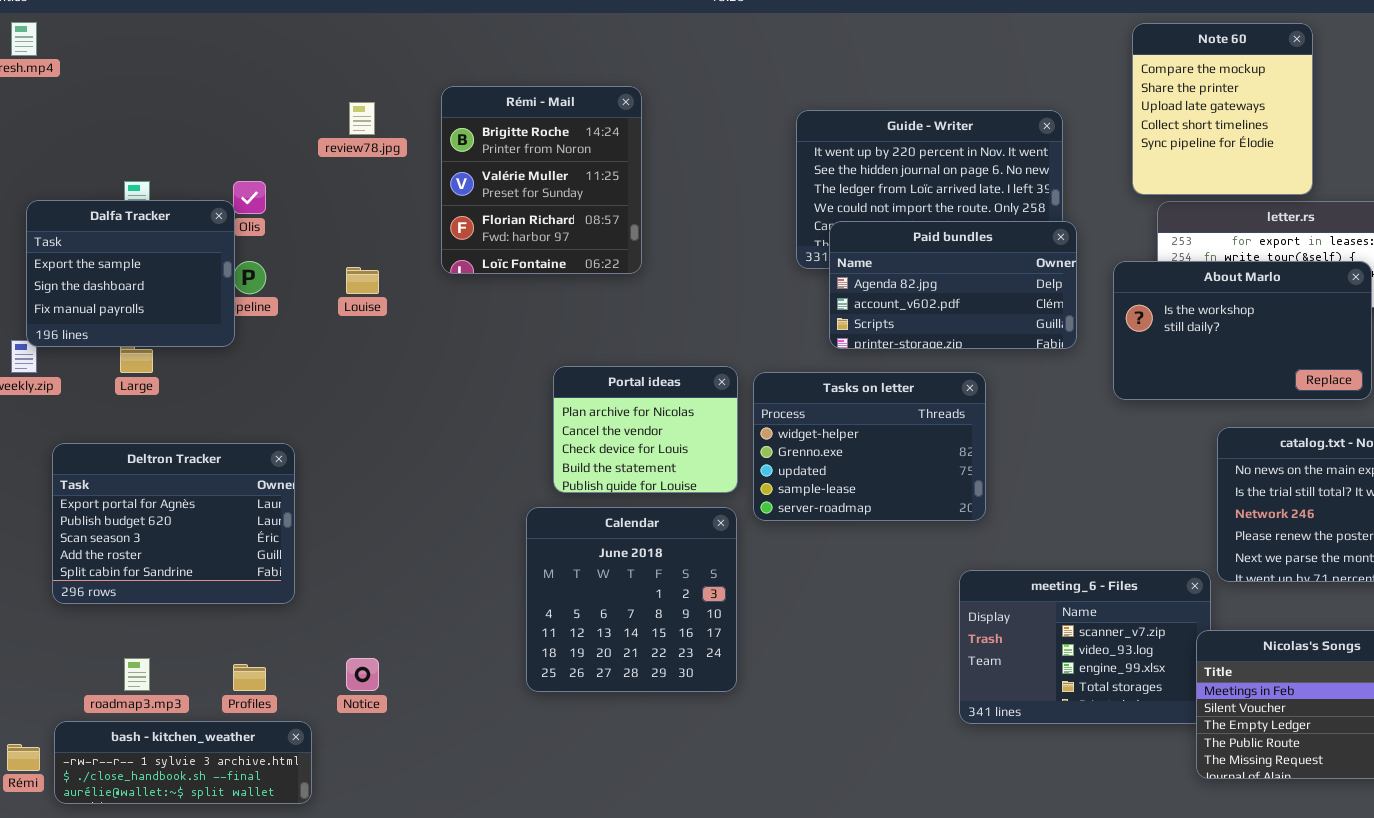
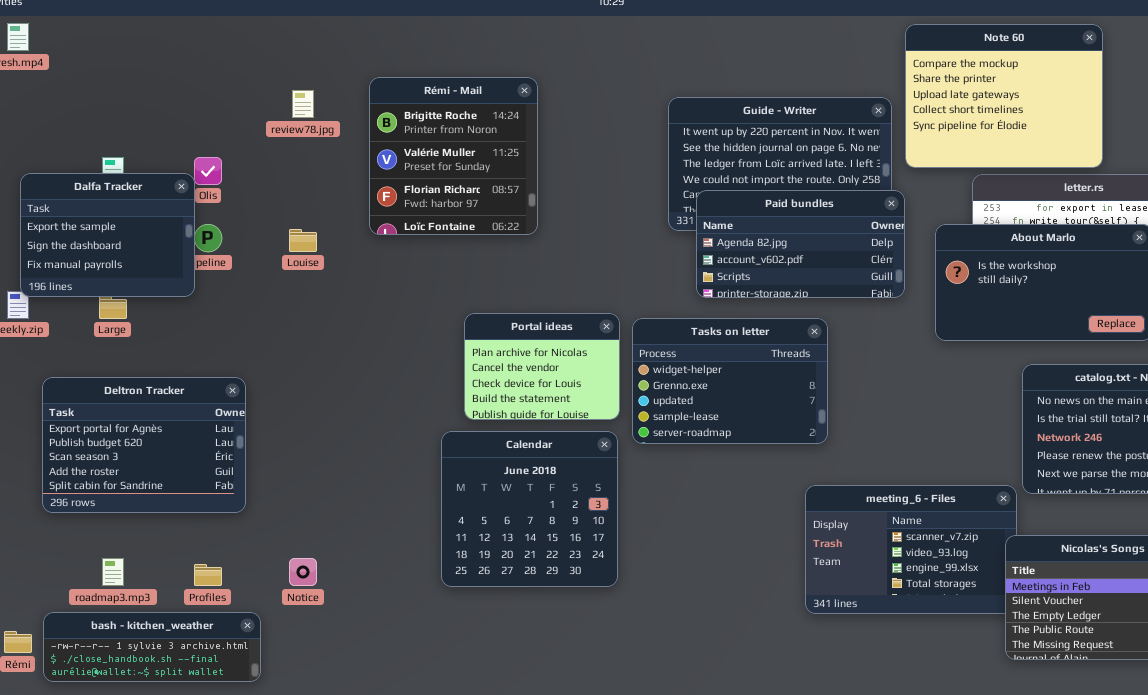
Note 60: [1132,23,1313,195] -> [905,24,1103,168], resized

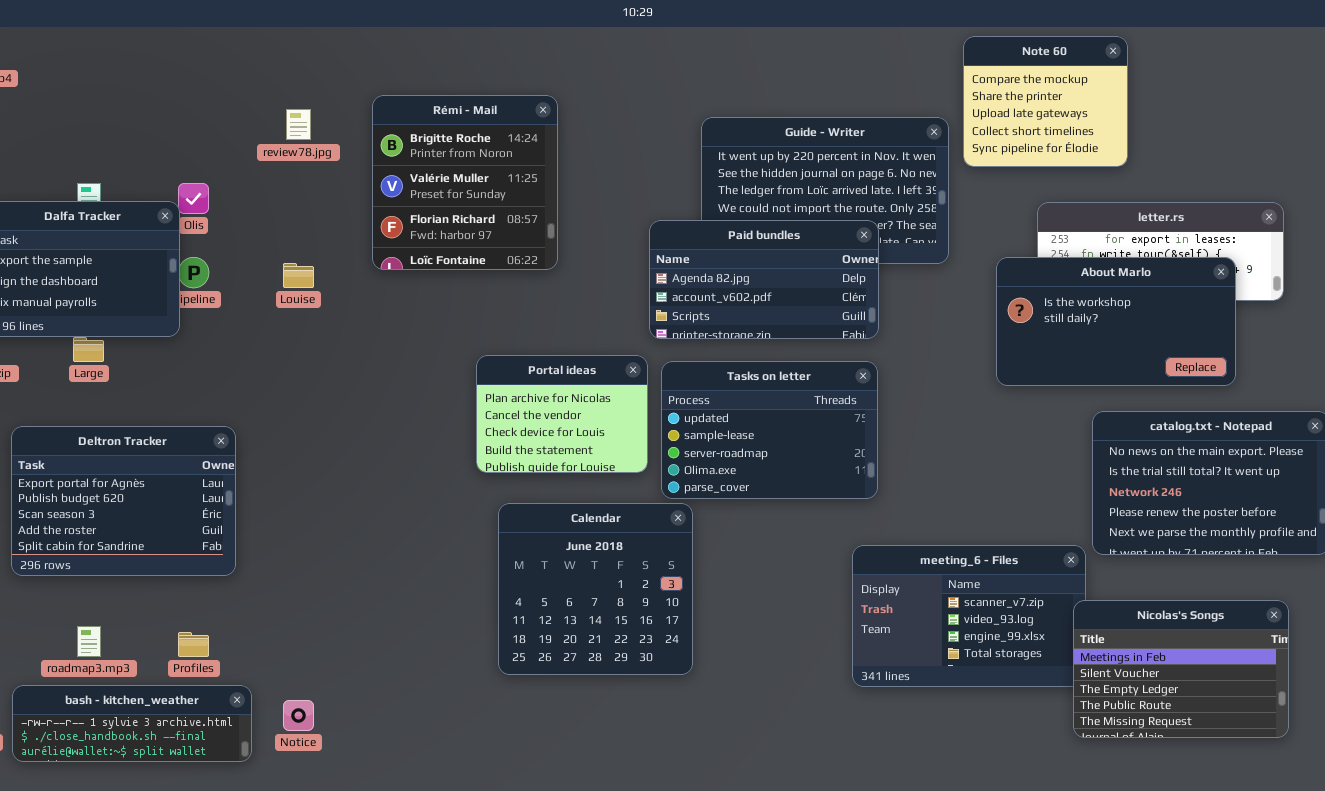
Note 60: [905,24,1103,168] -> [963,36,1128,167], resized
Paid bundles: [696,190,905,298] -> [649,220,879,339], moved
Tasks on letter: [632,318,828,444] -> [661,361,878,499], scrolled down 2 rows
Calendar: [441,431,618,587] -> [498,503,693,675], moved
Notice: [289,558,317,586] -> [283,700,314,731], moved

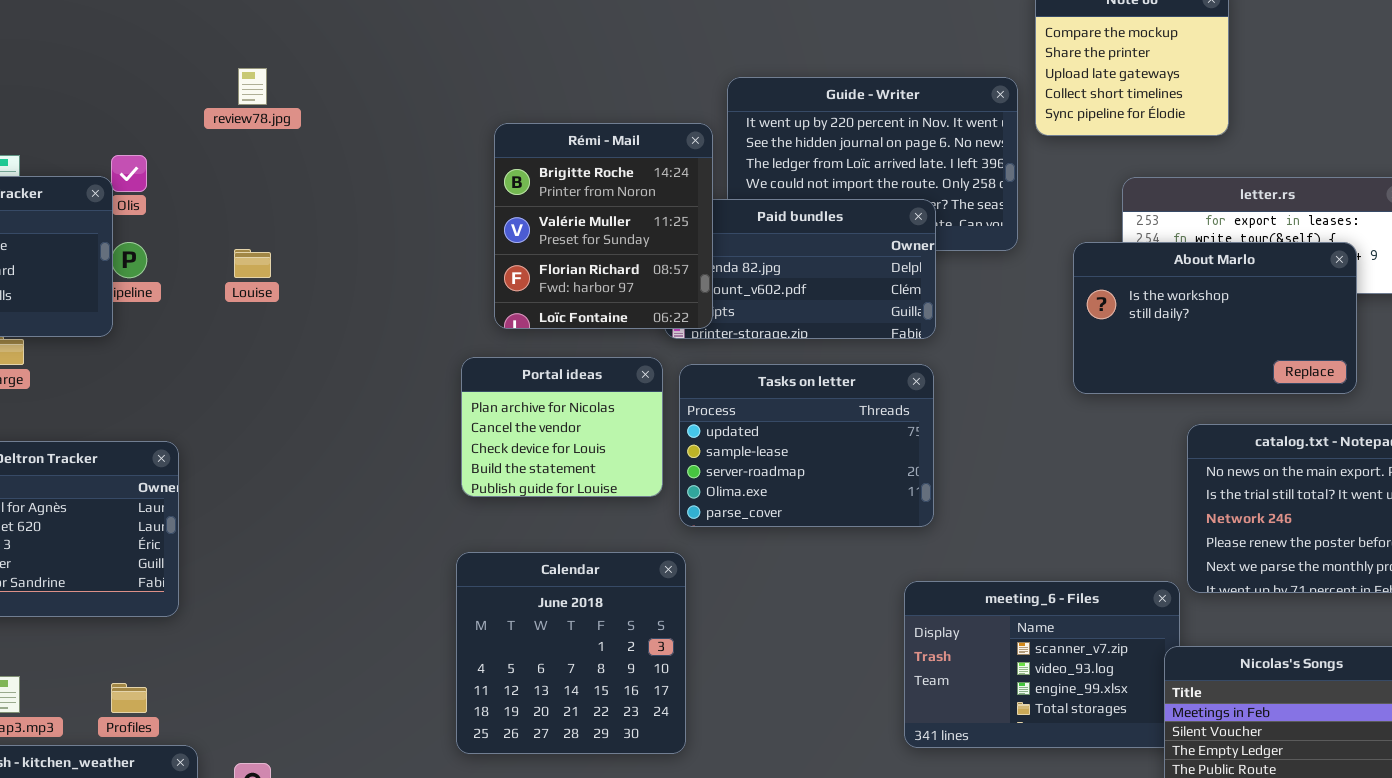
Rémi - Mail: [372,95,558,270] -> [494,123,713,329], moved
Calendar: [498,503,693,675] -> [456,552,686,754], moved

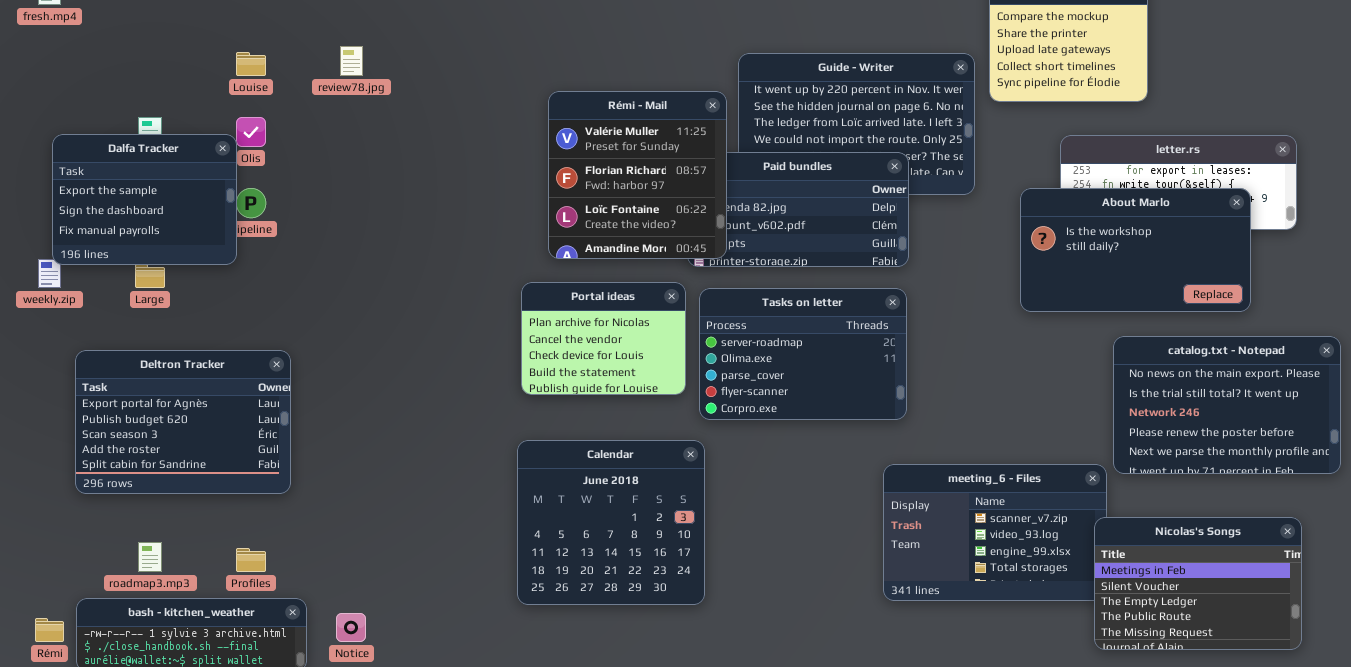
Rémi - Mail: [494,123,713,329] -> [548,91,727,259], scrolled down 1 row
Louise: [234,249,271,278] -> [236,52,266,76], moved
Tasks on letter: [679,364,934,527] -> [699,288,907,420], scrolled down 2 rows

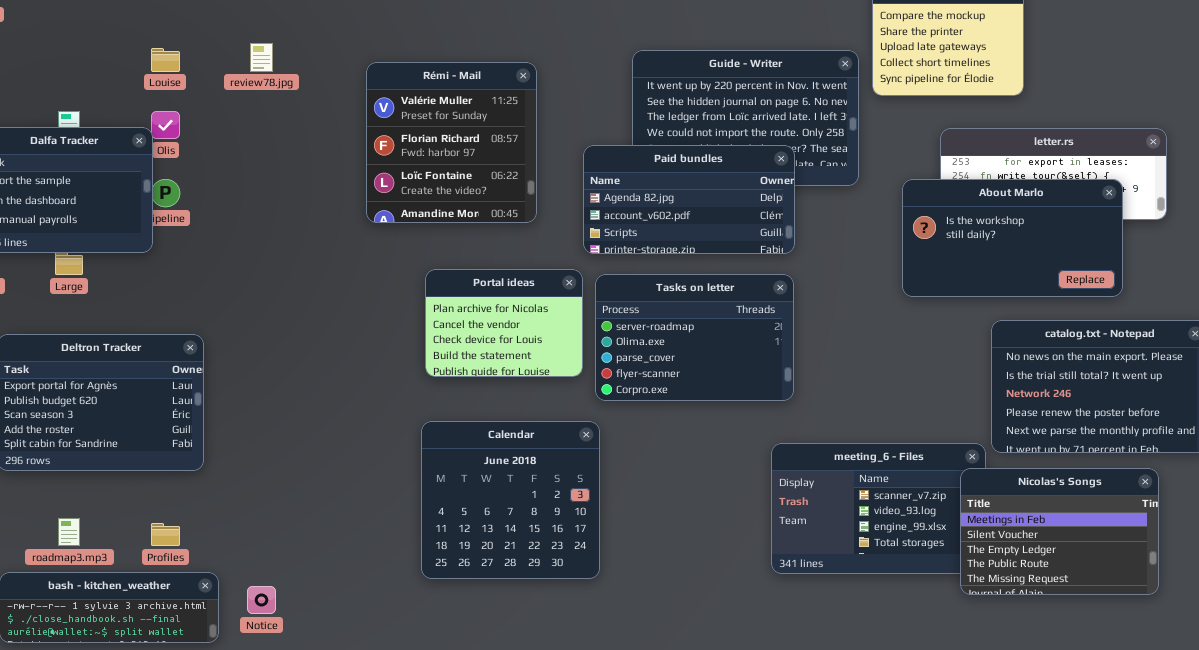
Rémi - Mail: [548,91,727,259] -> [366,62,537,223], moved
Nicolas's Songs: [1094,517,1302,650] -> [960,468,1159,595], moved

